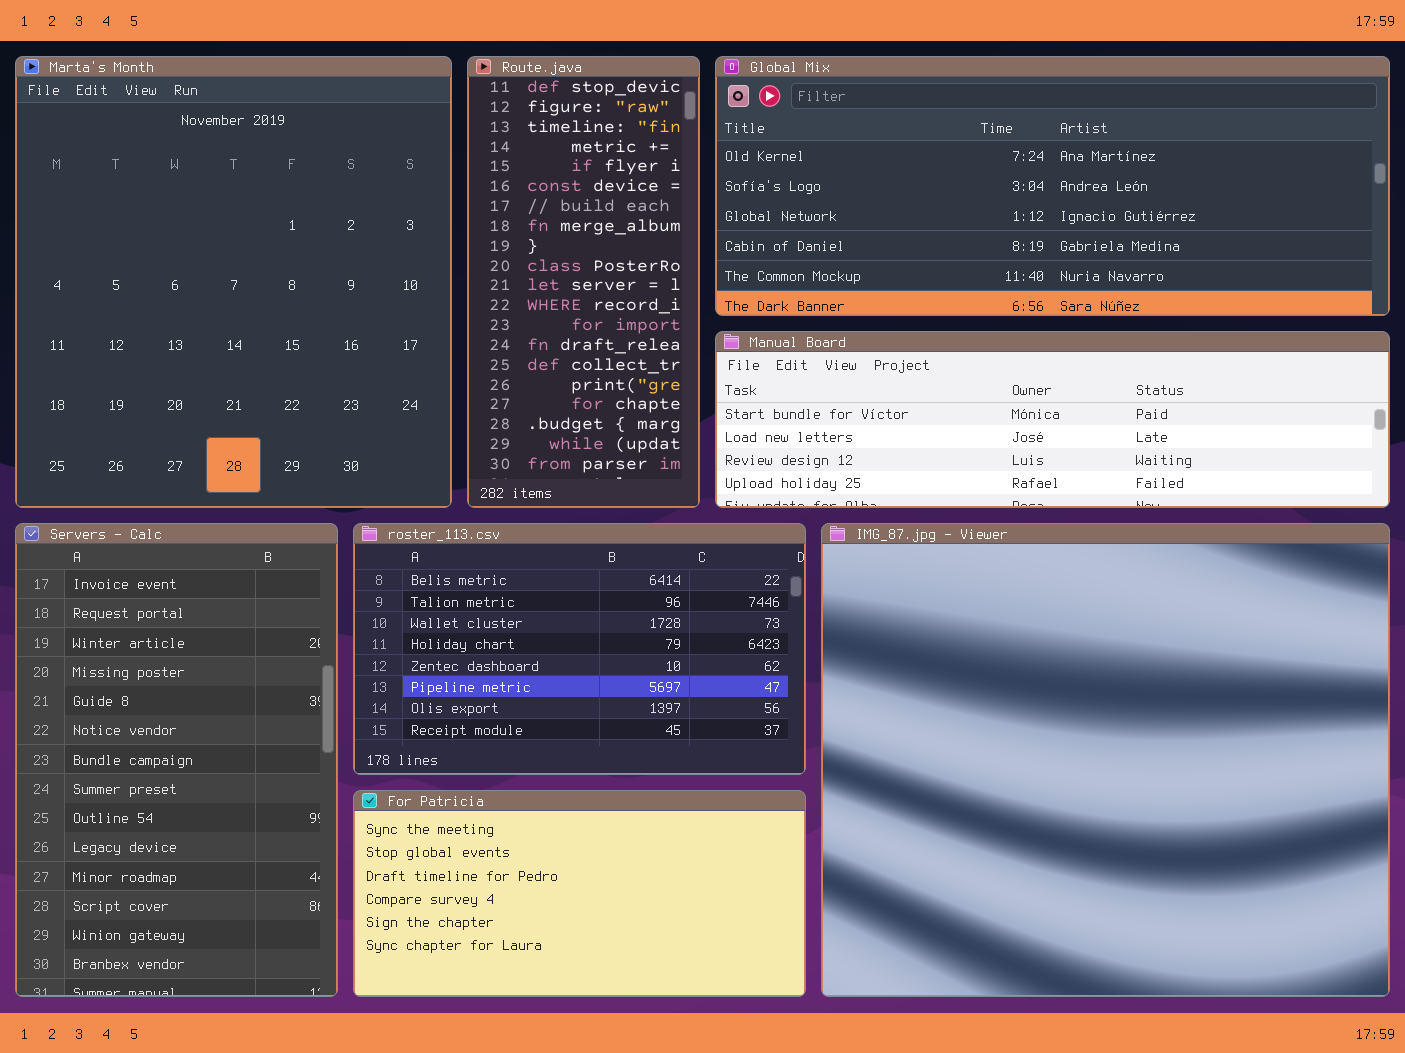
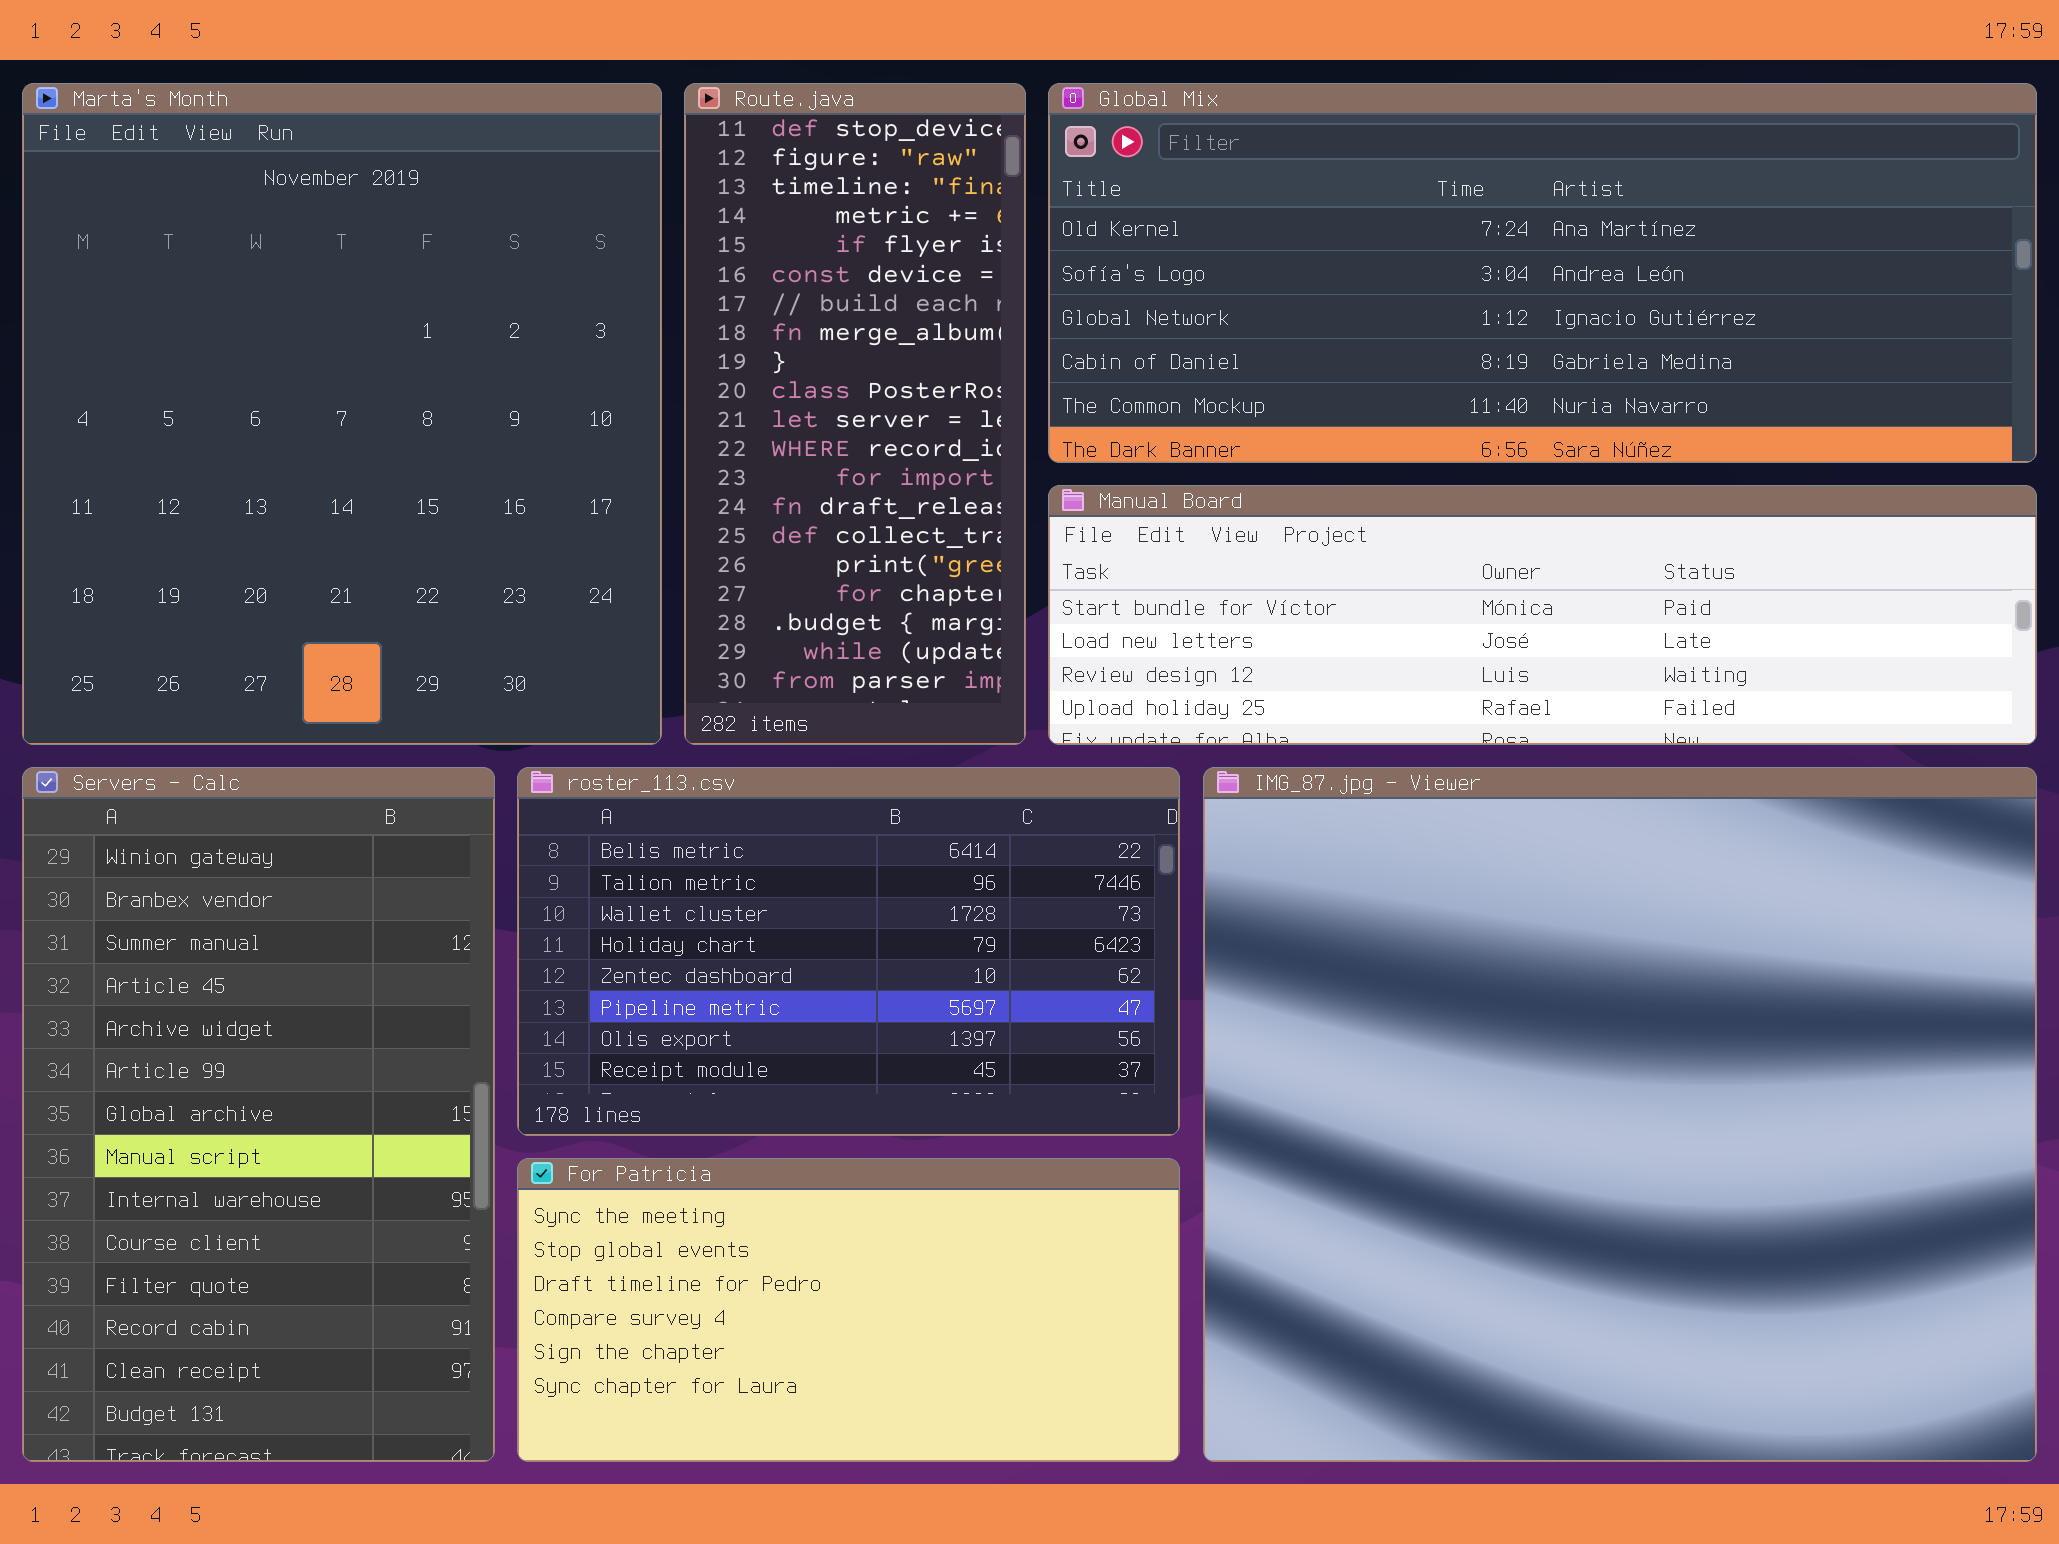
Servers - Calc: [15,523,338,997] -> [22,767,495,1462], scrolled down 12 rows

